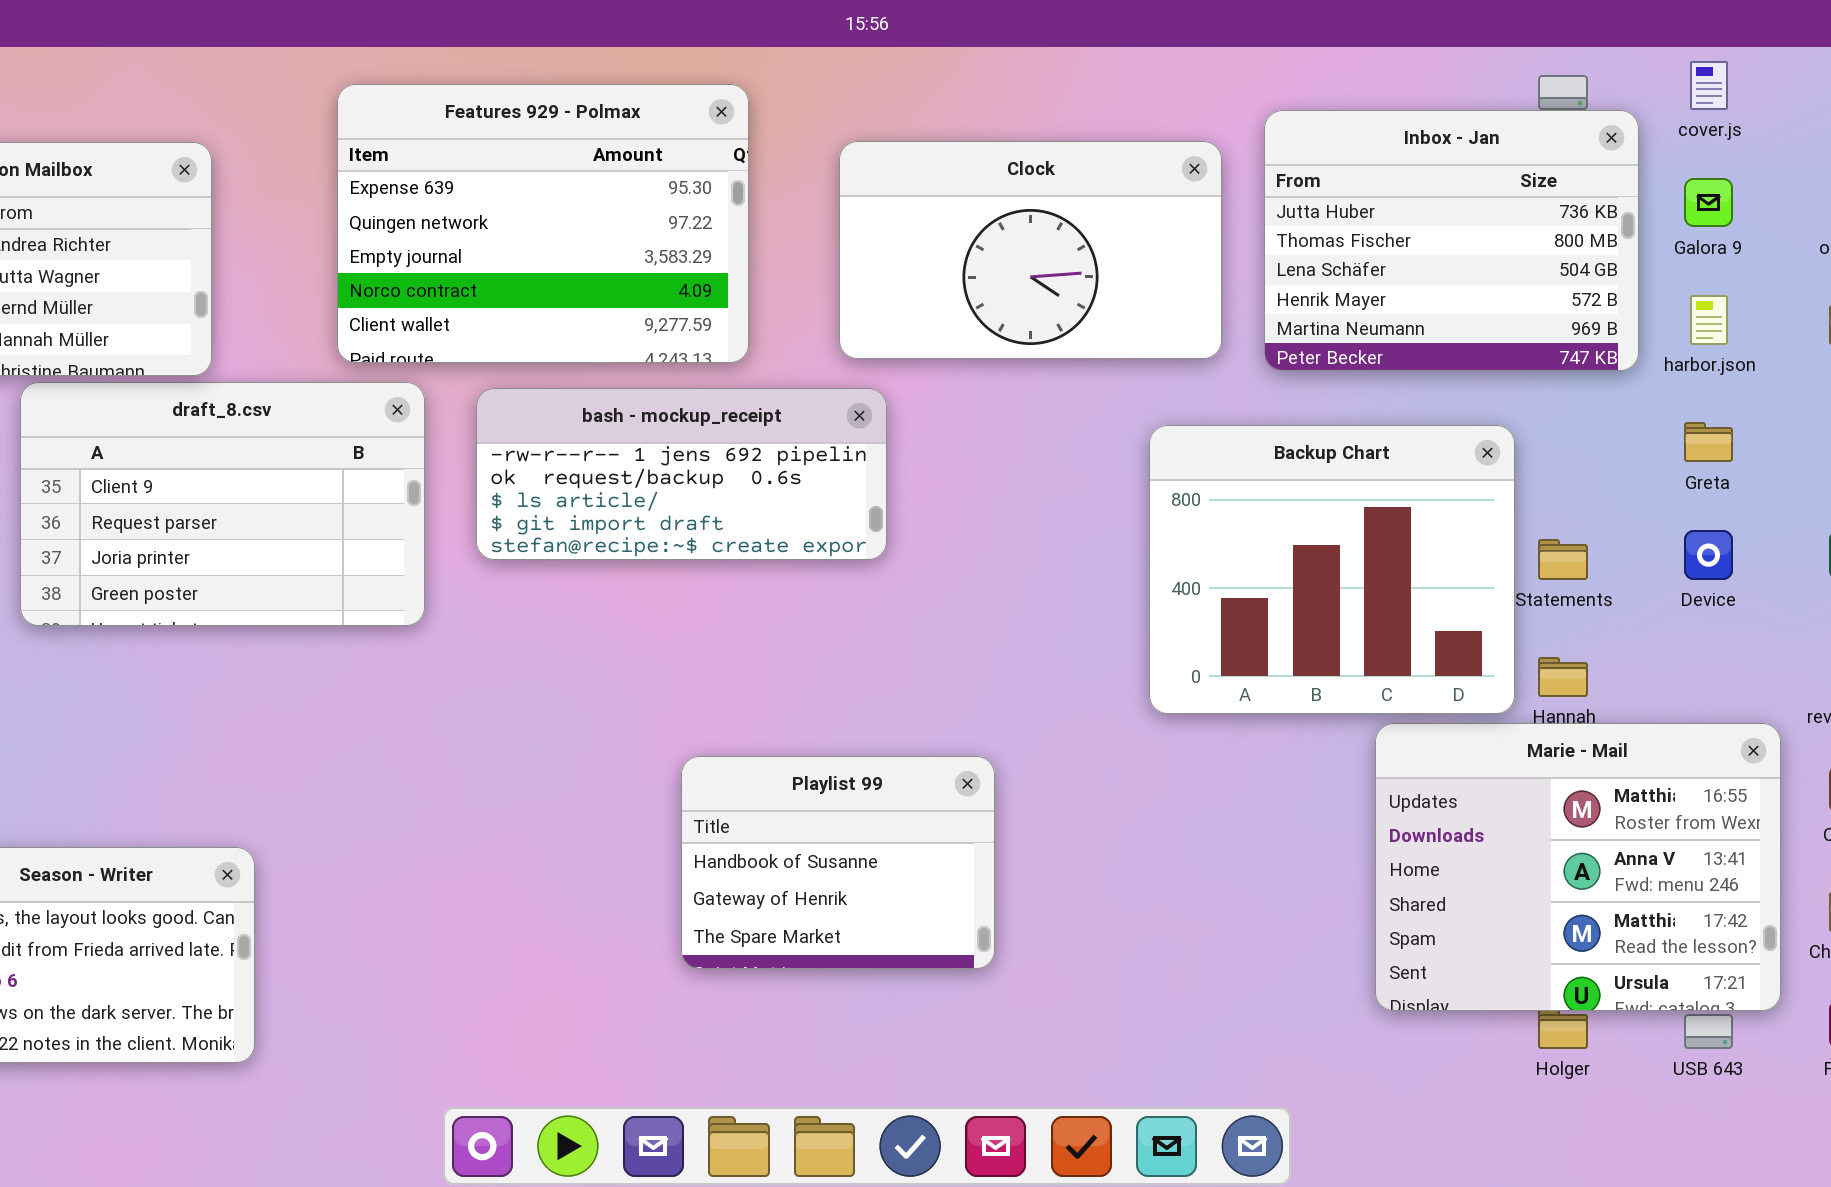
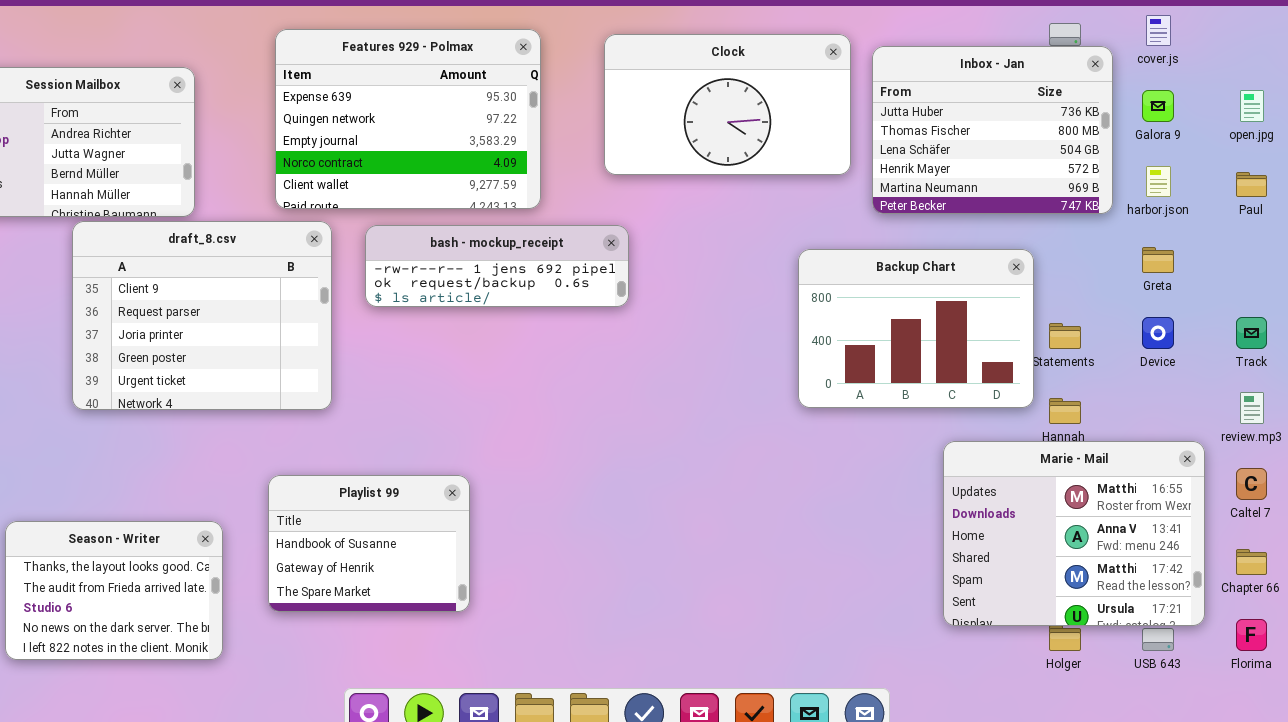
Clock: [839,141,1222,359] -> [604,34,851,175], moved
draft_8.csv: [20,382,425,626] -> [72,221,332,410], resized
bash - mockup_receipt: [476,388,887,560] -> [365,225,629,307], resized
Backup Chart: [1149,425,1515,714] -> [798,249,1034,408], resized
Playlist 99: [681,756,995,969] -> [268,475,470,612], moved

